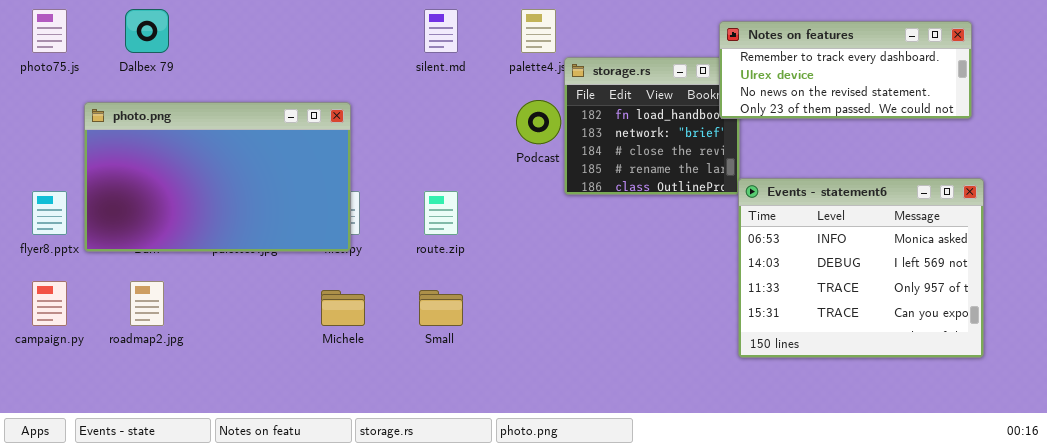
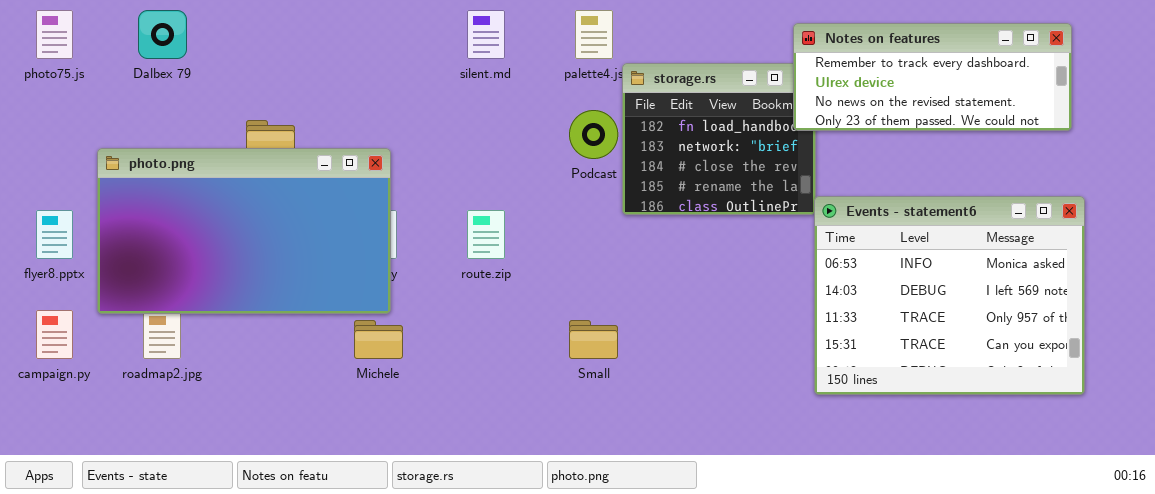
photo.png: [84,102,351,252] -> [97,148,391,314], moved
Small: [419,290,463,326] -> [569,320,618,359], moved

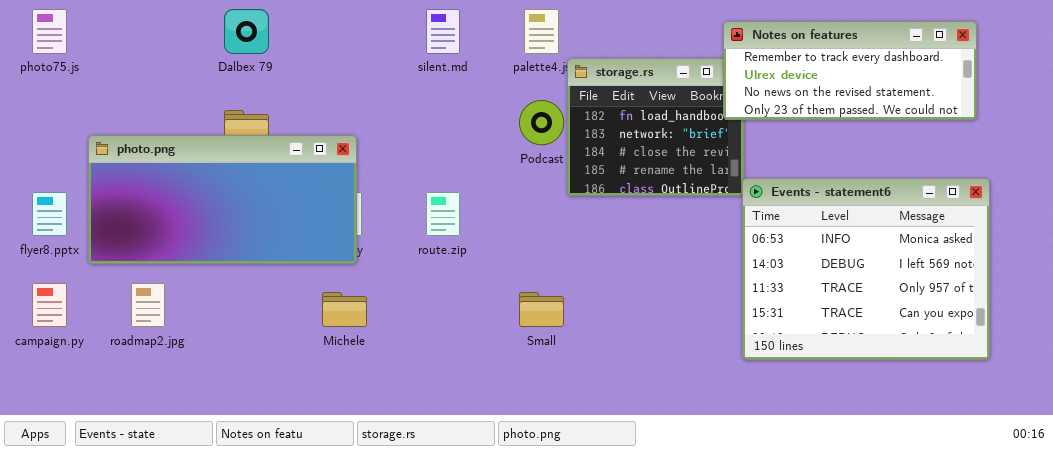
Dalbex 79: [138,10,187,59] -> [224,9,269,54], moved
photo.png: [97,148,391,314] -> [88,135,357,264], resized

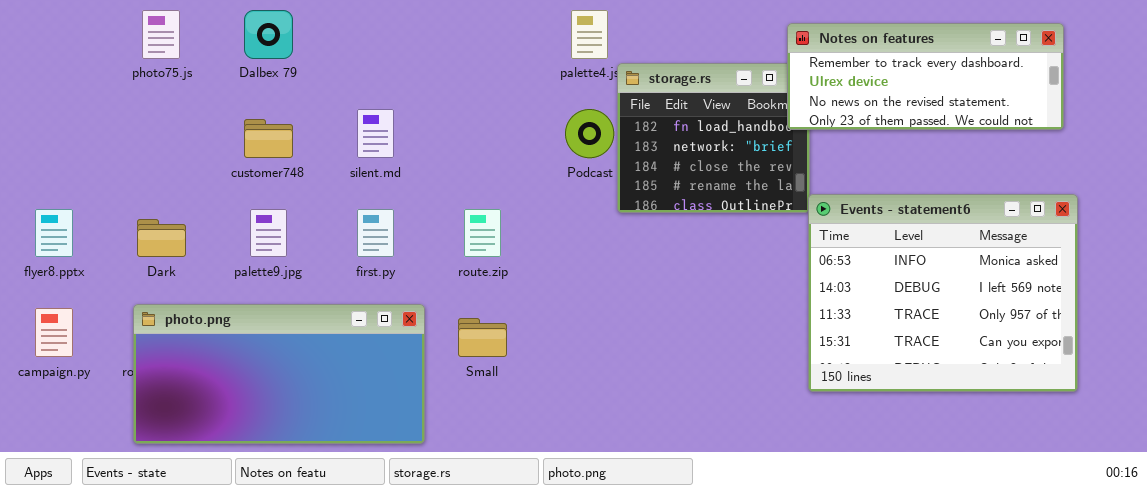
photo75.js: [32,9,67,54] -> [142,10,180,59], moved
silent.md: [426,9,460,54] -> [357,109,394,158], moved
photo.png: [88,135,357,264] -> [133,304,425,444], moved
Small: [519,292,564,327] -> [458,318,507,357], moved

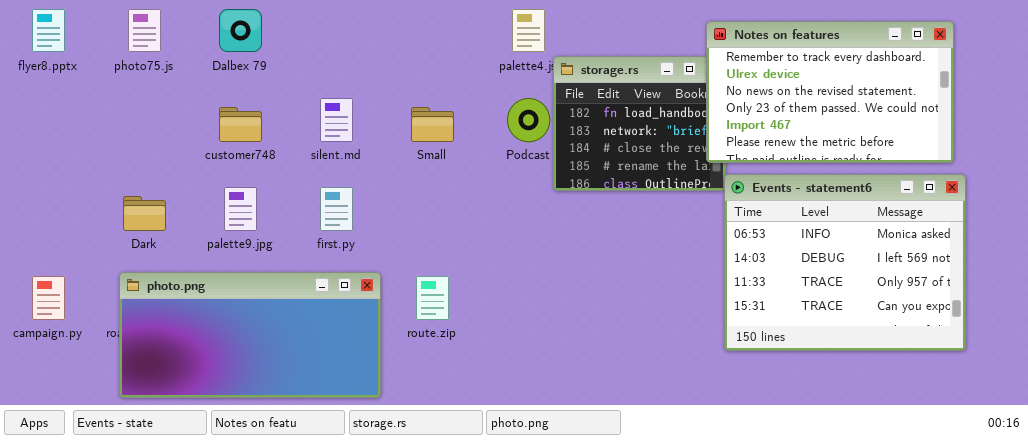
Notes on features: [787,23,1064,130] -> [706,21,954,163], resized
flyer8.pptx: [35,209,73,257] -> [32,9,65,52], moved
route.zip: [464,209,501,257] -> [416,276,449,320], moved
Small: [458,318,507,357] -> [411,107,454,142], moved

